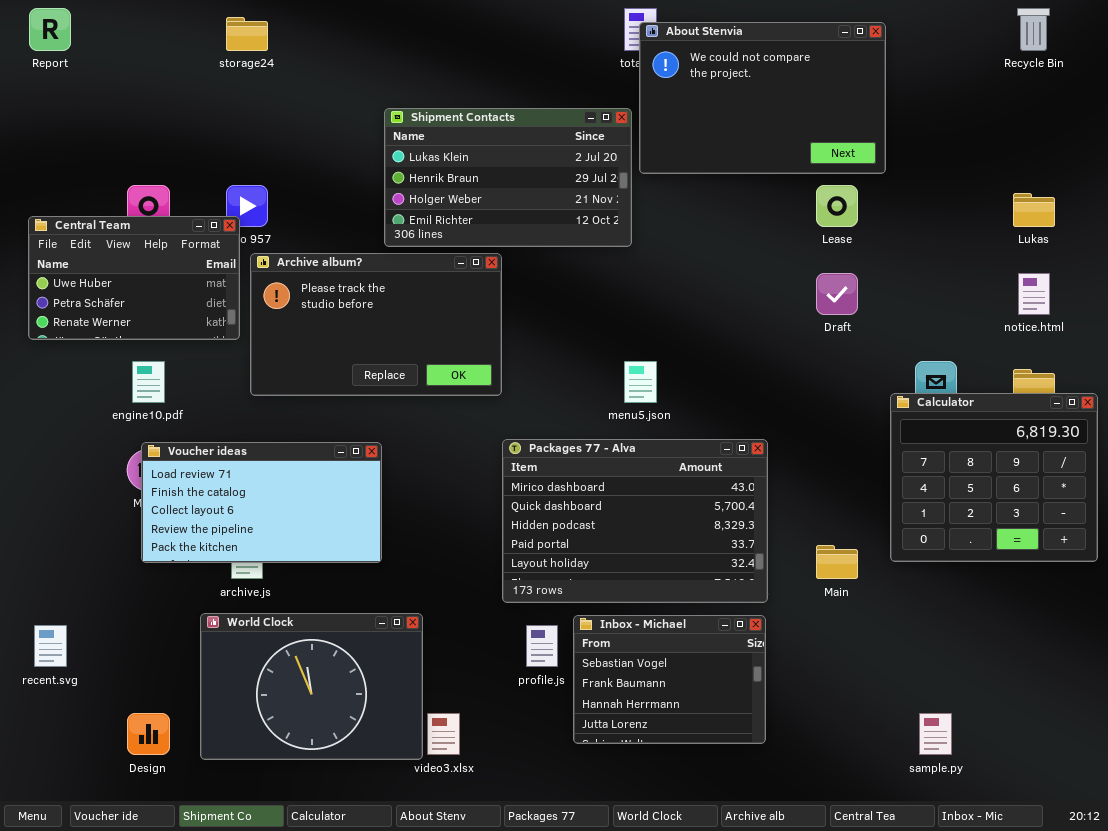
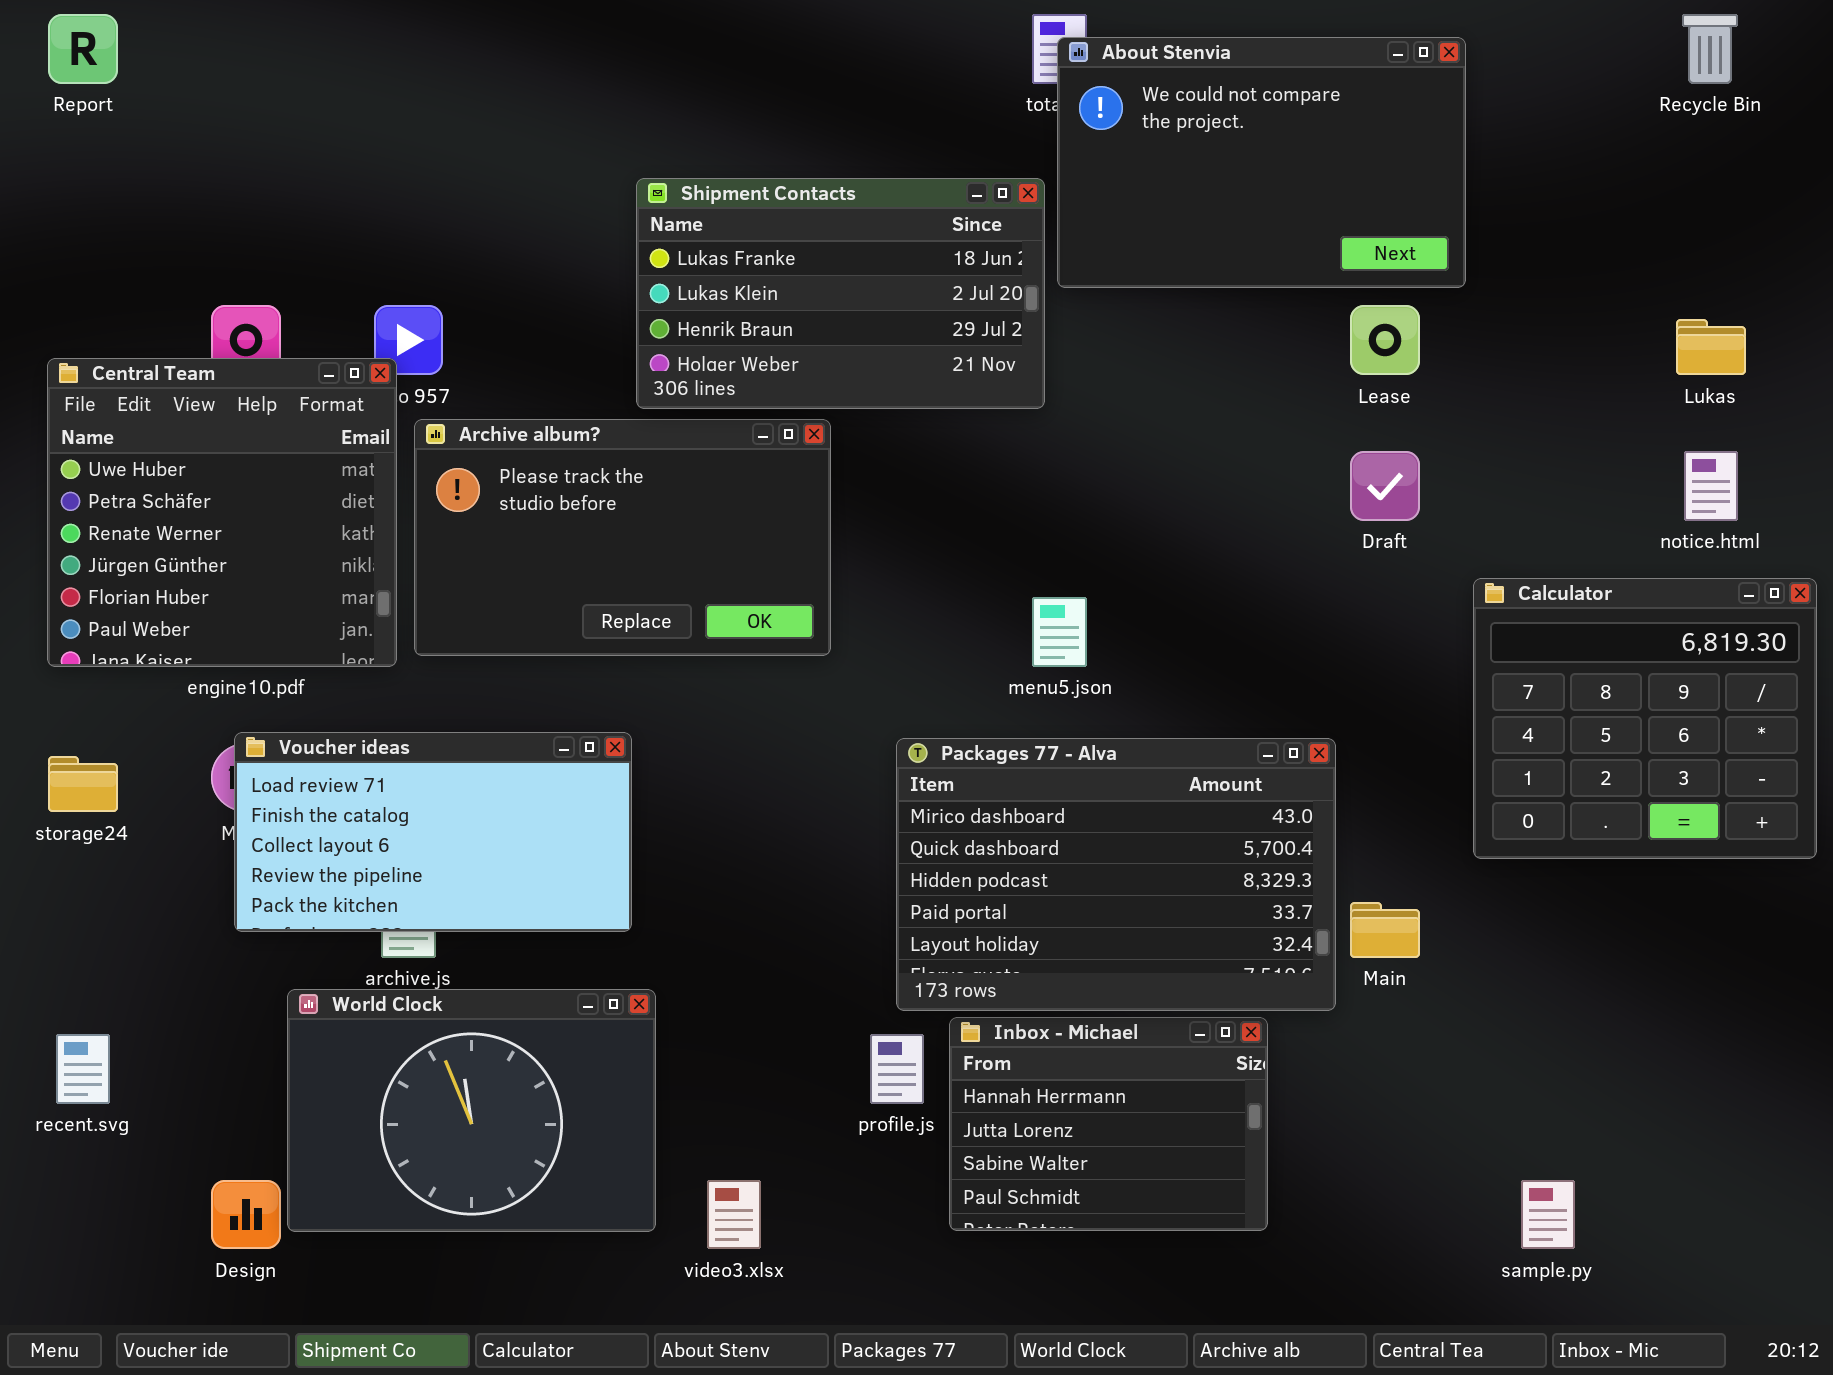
storage24: [226,17,268,51] -> [48,756,118,812], moved
Shipment Contacts: [384,108,632,247] -> [636,178,1045,409], scrolled up 1 row
Central Team: [28,216,240,340] -> [47,358,397,667], resized
Calculator: [890,393,1098,562] -> [1473,578,1817,859], moved
Packages 77 - Alva: [502,439,768,603] -> [896,738,1336,1011], moved
World Clock: [200,613,423,760] -> [287,989,656,1232], moved
Inbox - Michael: [573,615,766,744] -> [949,1017,1268,1231], scrolled down 2 rows

